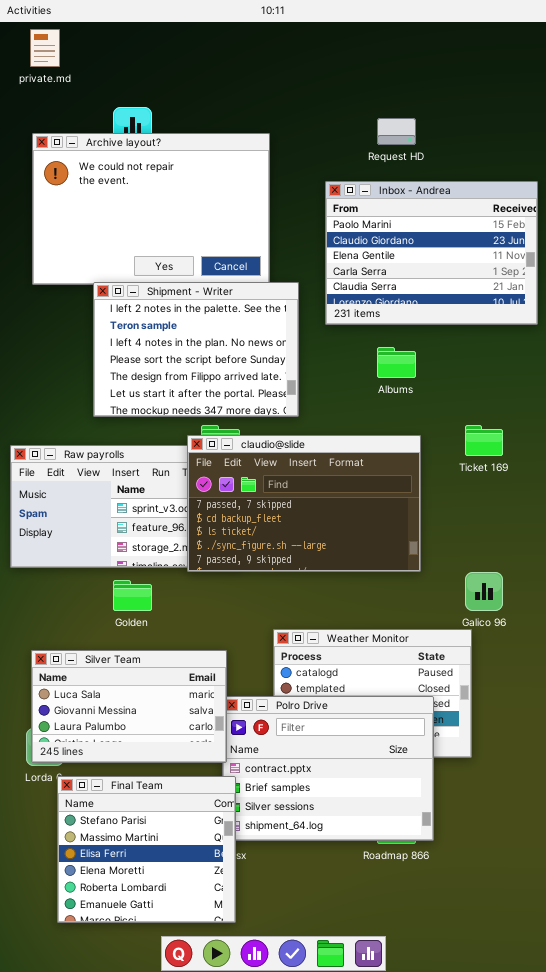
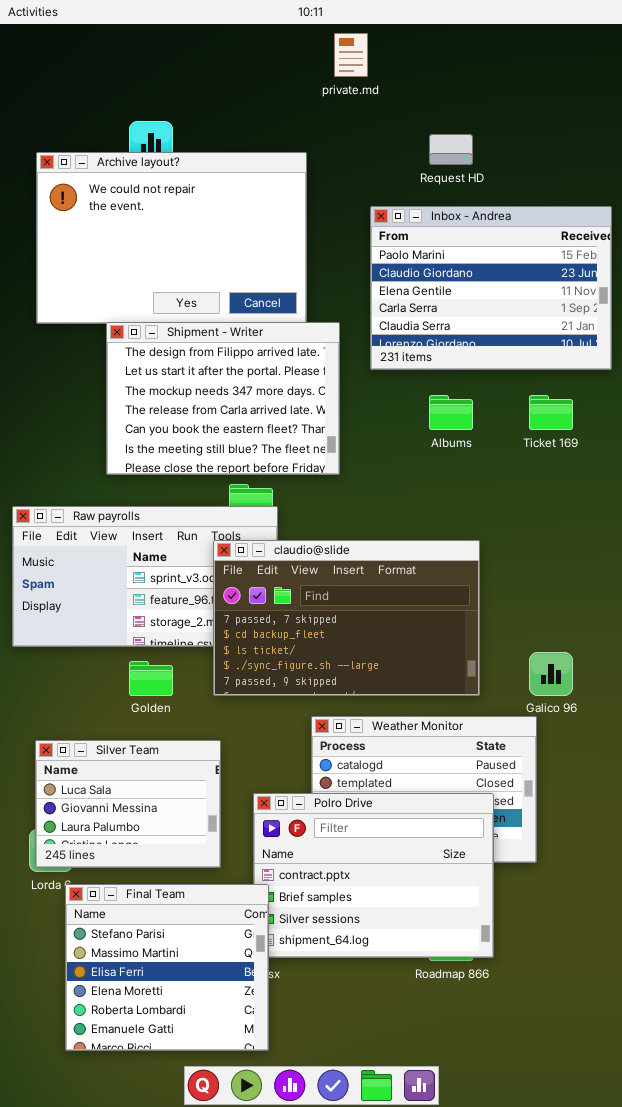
private.md: [30,29,60,67] -> [334,33,368,77], moved
Shipment - Writer: [93,282,299,417] -> [106,322,340,475], scrolled down 4 rows
Ticket 169: [465,425,503,456] -> [529,395,573,430], moved
claudio@slide: [187,435,421,572] -> [213,540,480,696], moved
Silver Team: [31,650,227,763] -> [35,740,221,868], resized

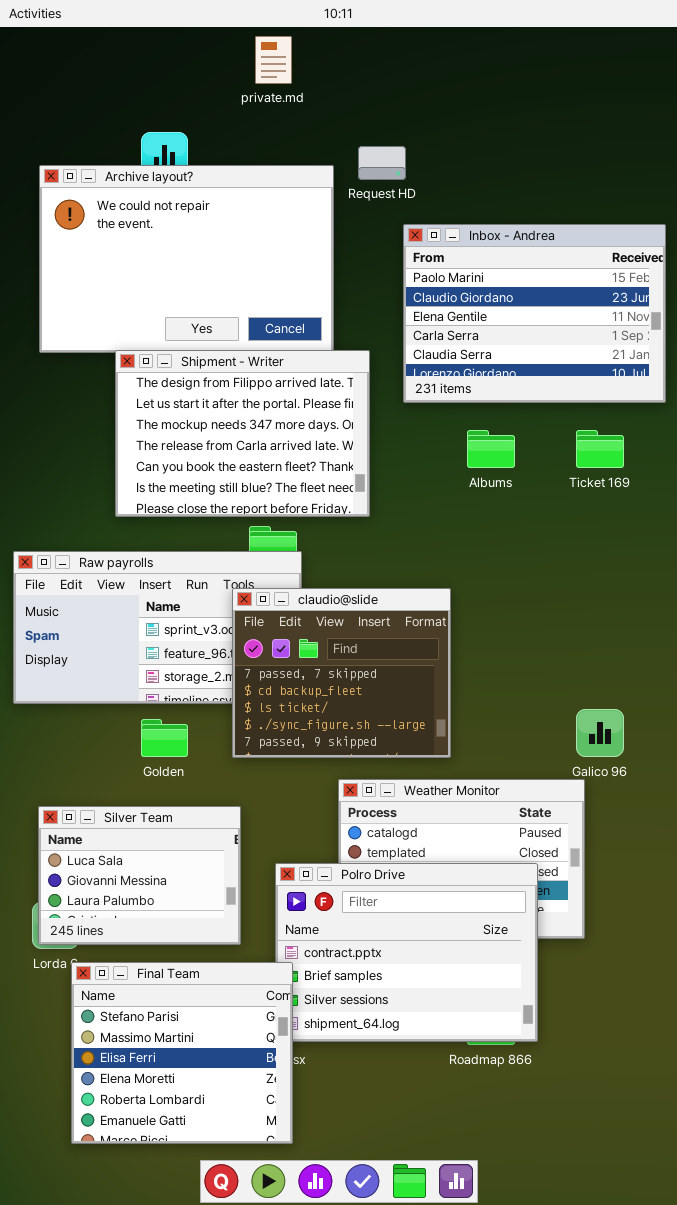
private.md: [334,33,368,77] -> [255,36,292,84], moved
Request HD: [429,134,473,165] -> [358,146,406,180], moved
claudio@slide: [213,540,480,696] -> [232,588,451,758], resized

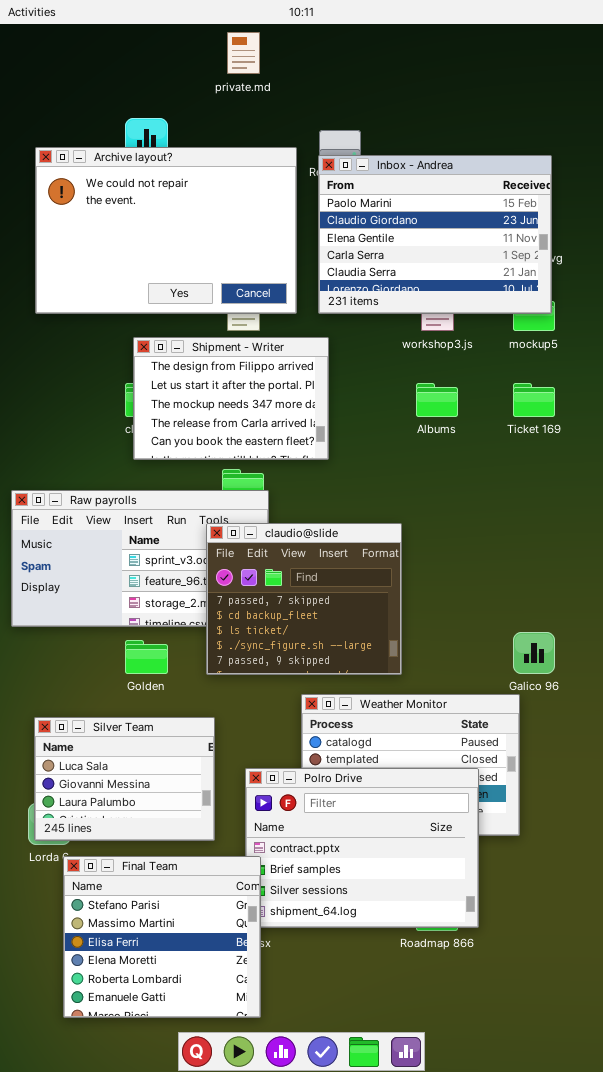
Inbox - Andrea: [403,224,666,403] -> [318,155,552,314], moved
Shipment - Writer: [115,350,370,517] -> [133,337,329,460], resized

